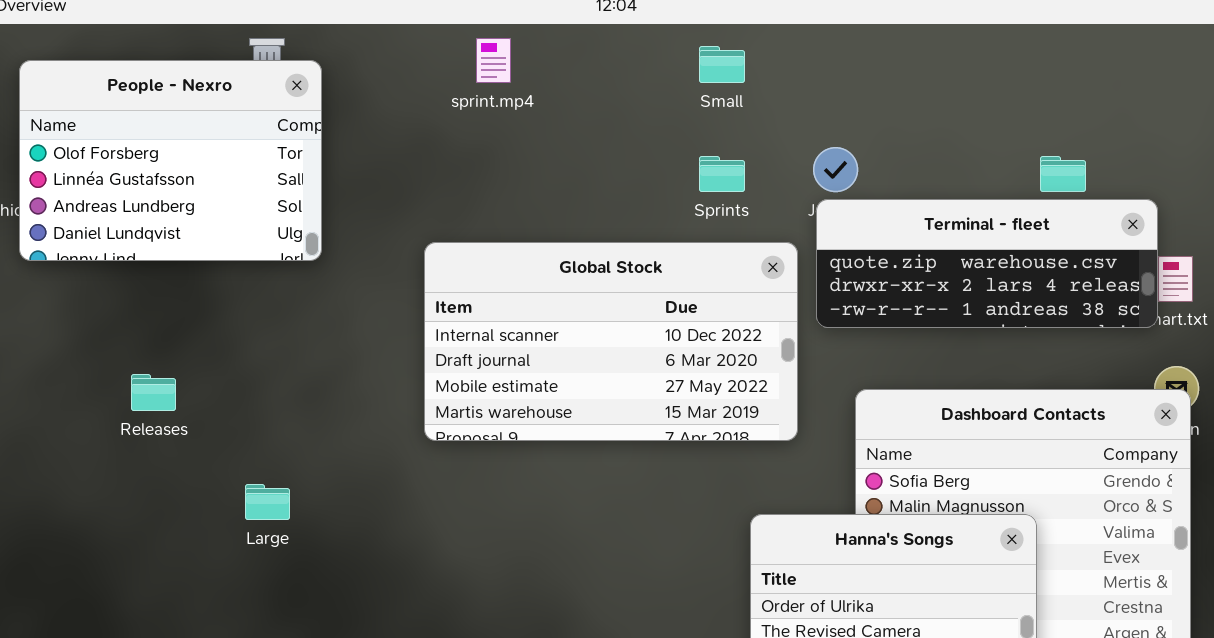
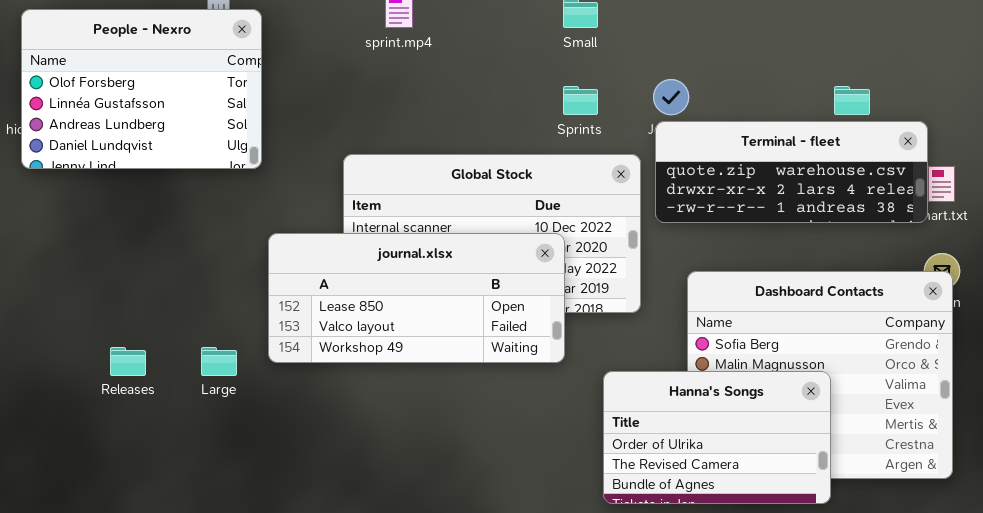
journal.xlsx: none -> [268,233,565,363], opened
Releases: [131,374,176,411] -> [110,347,146,376], moved

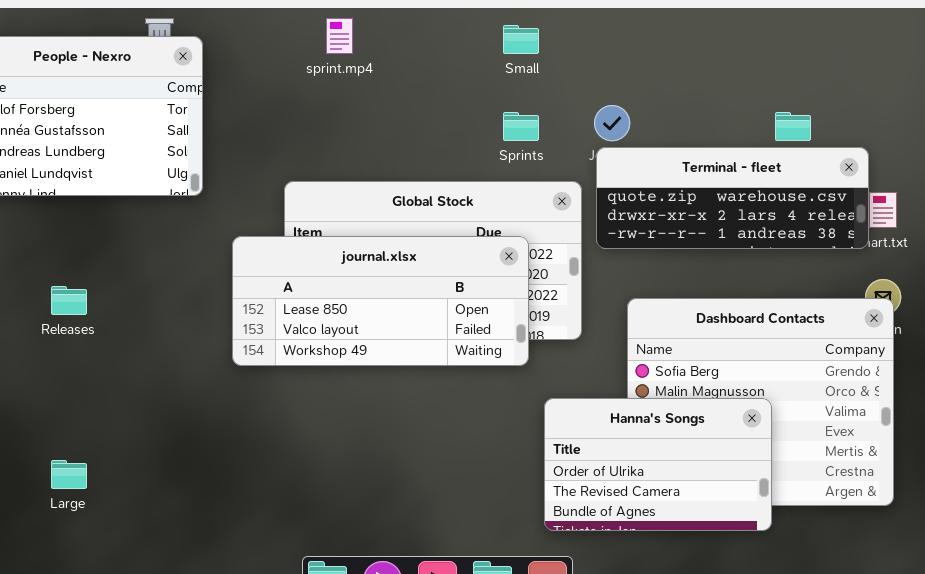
journal.xlsx: [268,233,565,363] -> [232,236,529,366], moved
Releases: [110,347,146,376] -> [51,286,87,315], moved
Large: [201,347,237,376] -> [51,460,87,489], moved

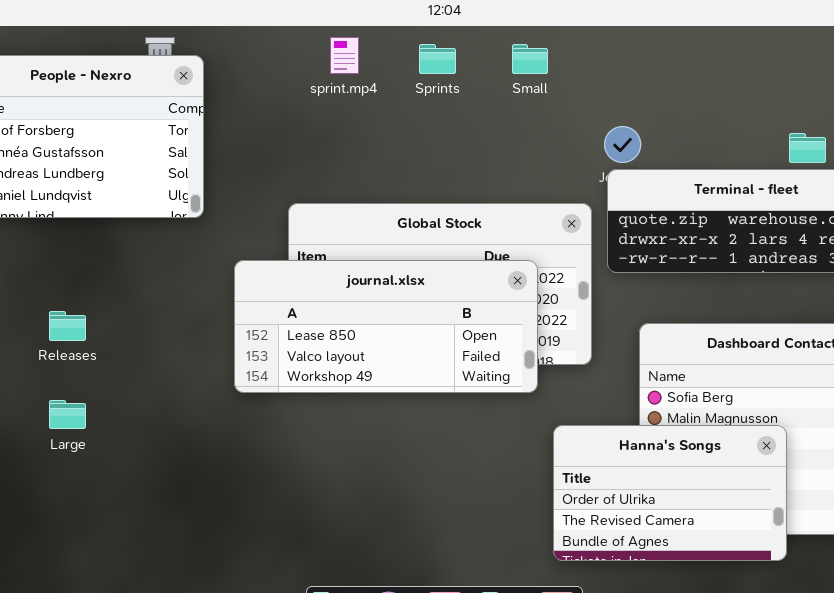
Sprints: [503,112,539,141] -> [419,44,456,74], moved
Large: [51,460,87,489] -> [49,400,86,429], moved

